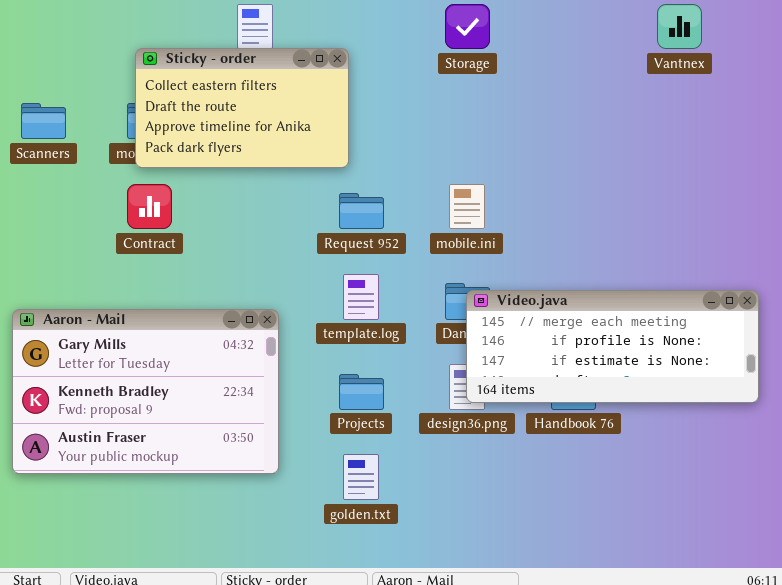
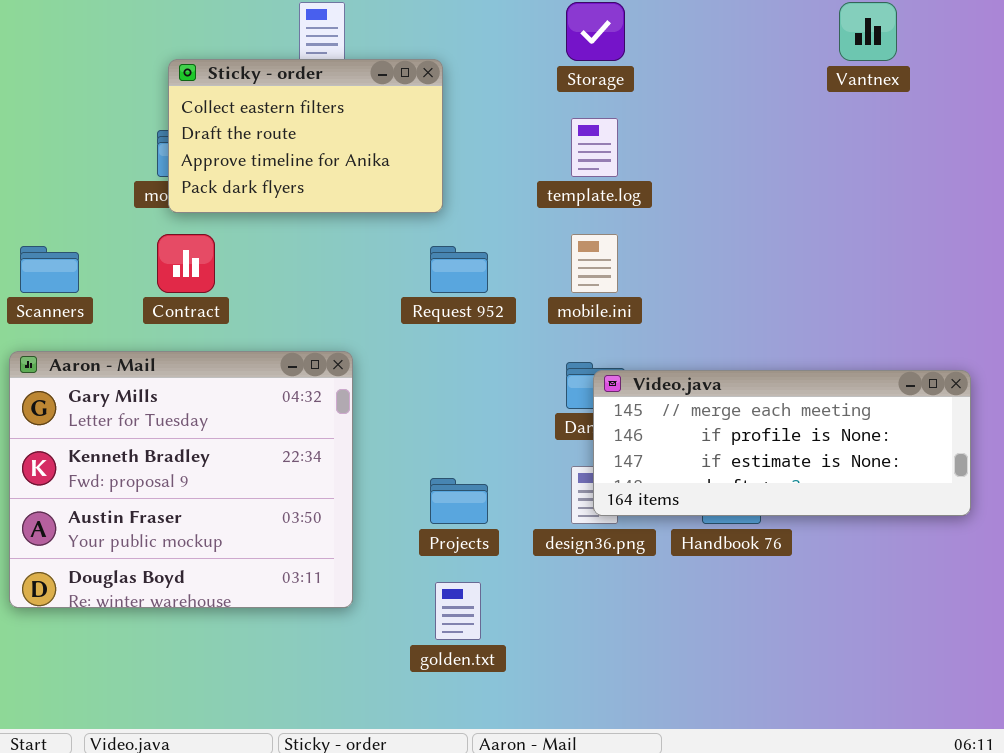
Scanners: [21,103,66,139] -> [20,246,79,293], moved
template.log: [343,274,379,320] -> [571,118,618,177], moved
Aaron - Mail: [12,309,279,474] -> [9,351,353,608], resized

